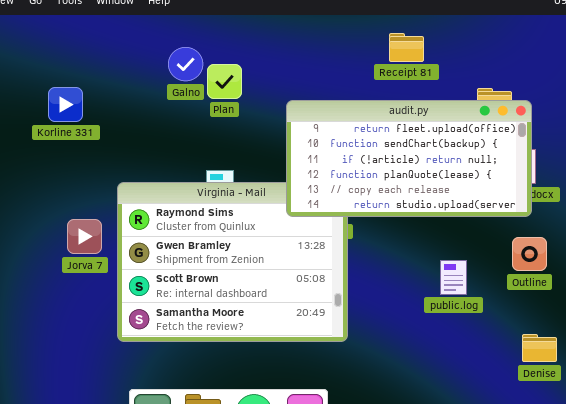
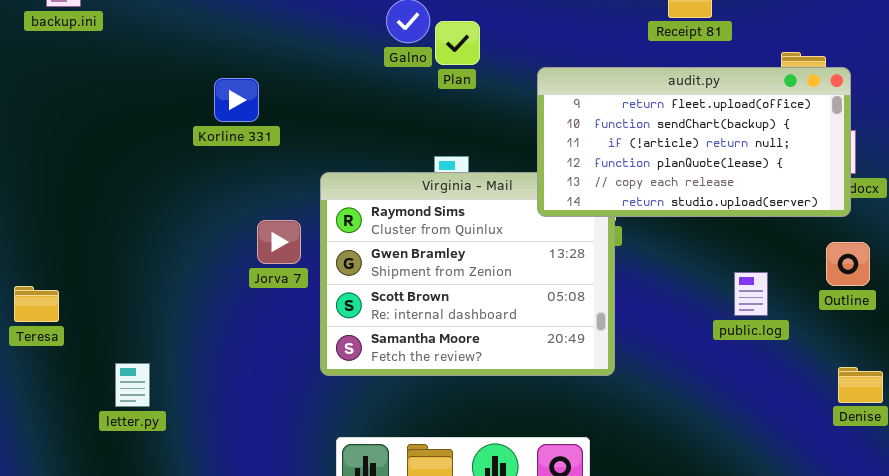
Korline 331: [48,87,83,122] -> [214,78,259,122], moved

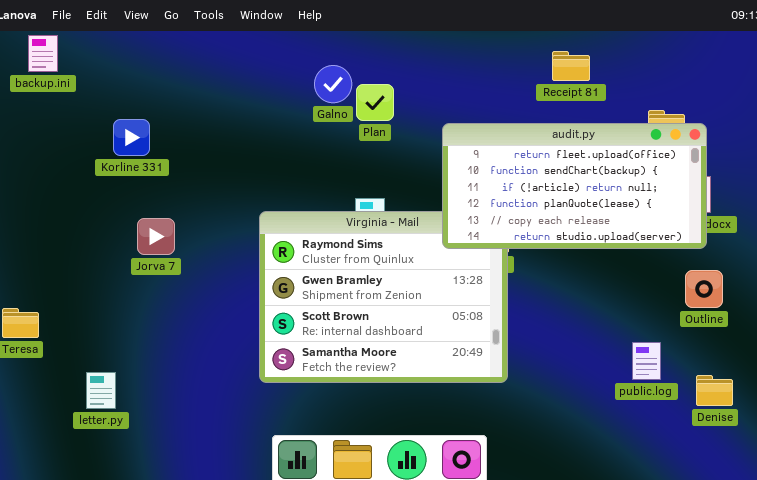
Korline 331: [214,78,259,122] -> [113,119,150,156], moved
Jorva 7: [257,220,301,264] -> [137,218,175,255], moved
public.log: [734,272,768,316] -> [632,342,661,380], moved

